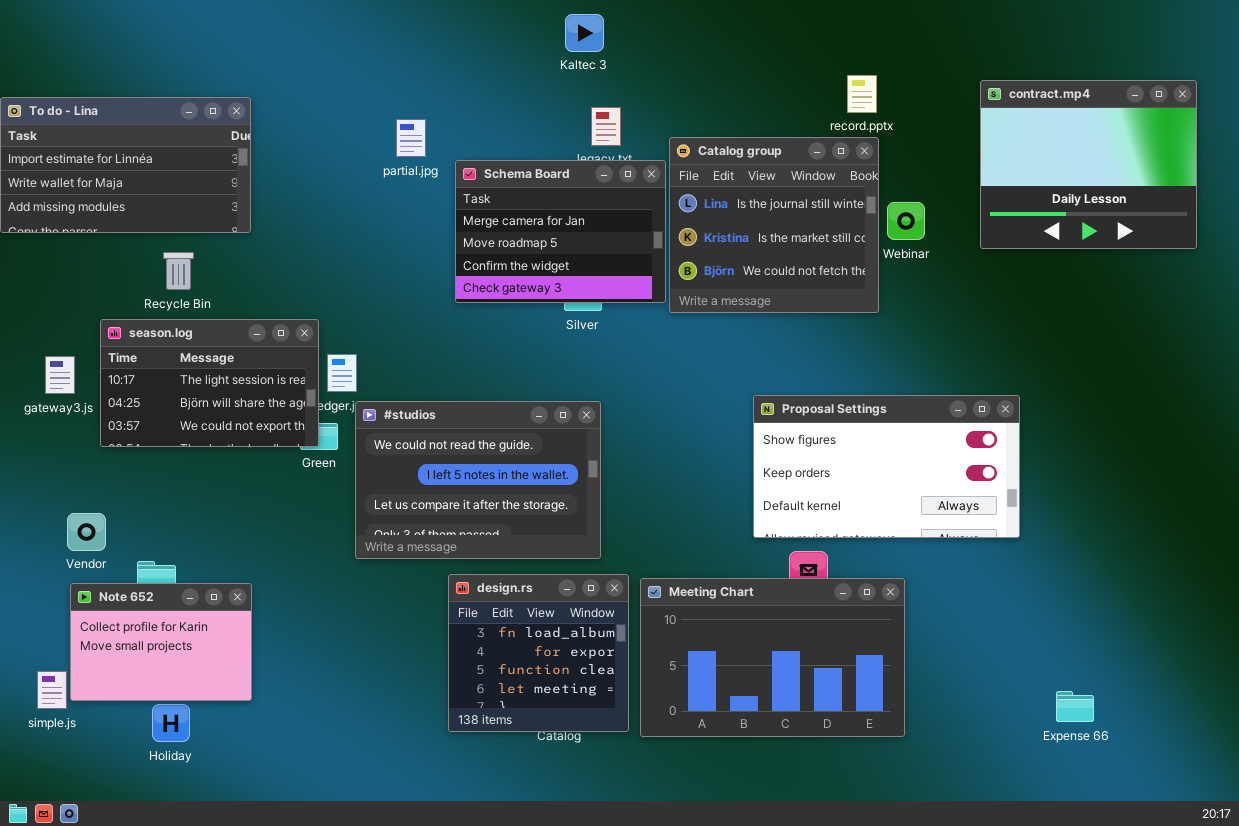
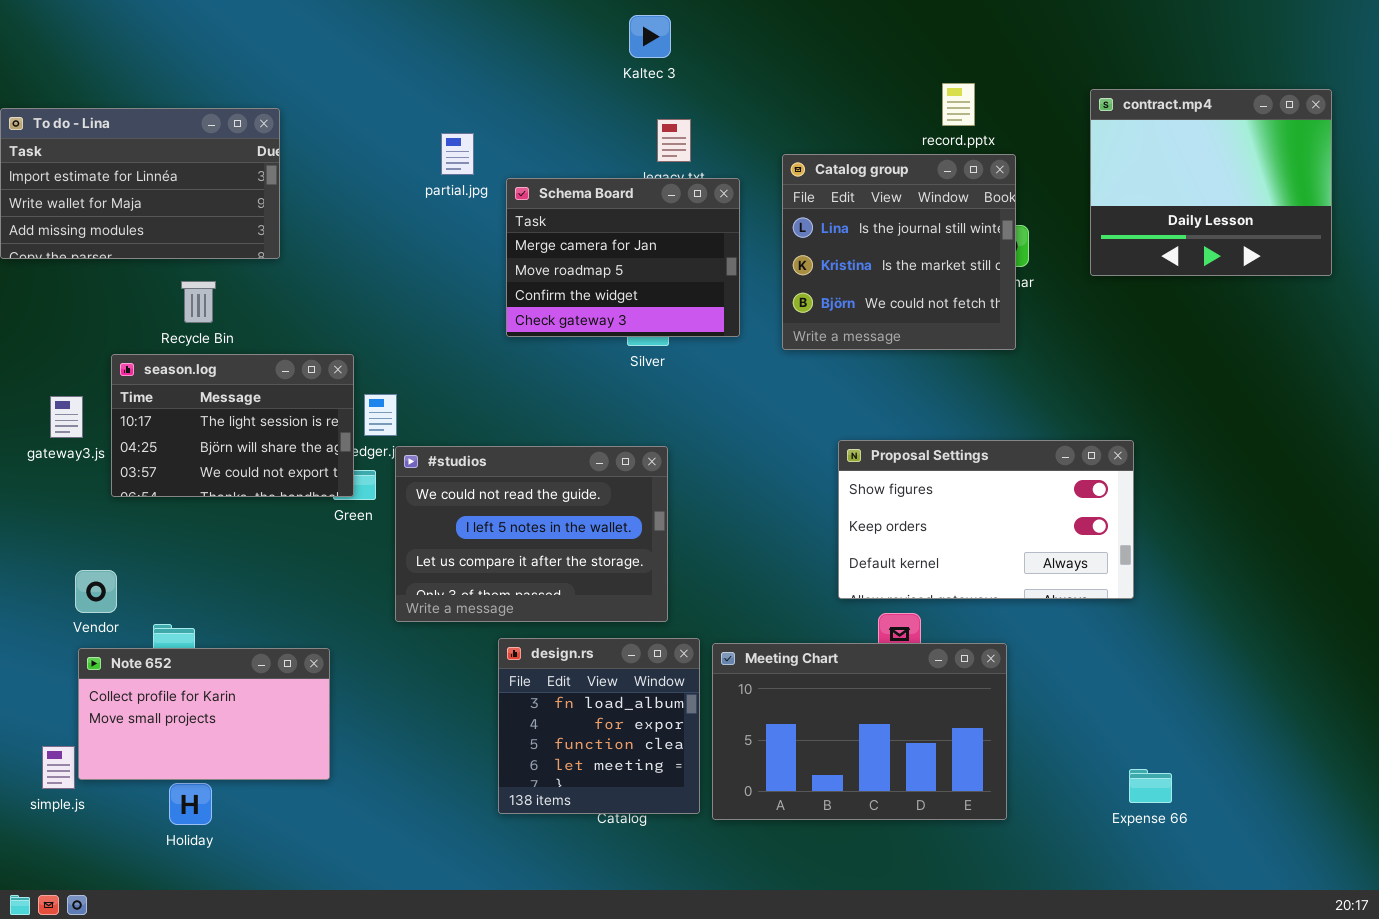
Catalog group: [669,137,879,313] -> [782,154,1016,350], moved
Note 652: [70,583,252,701] -> [78,648,330,780], resized
Expense 66: [1056,691,1094,722] -> [1129,769,1172,803], moved

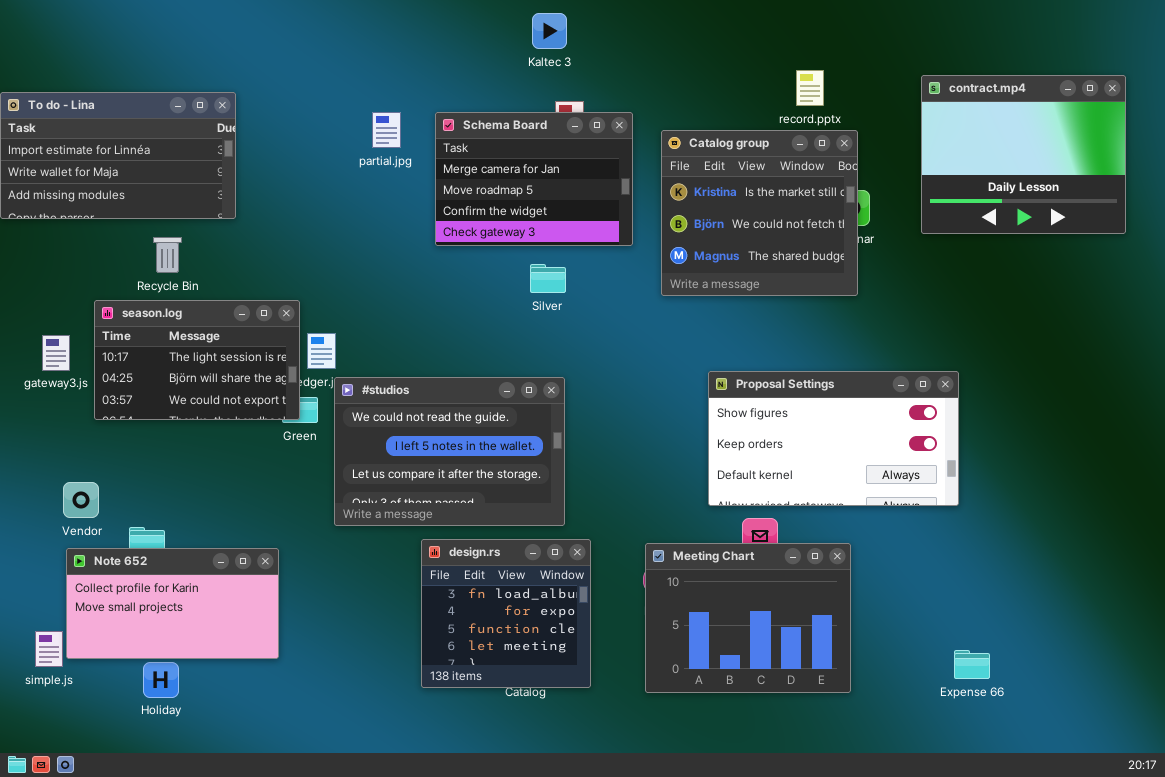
Catalog group: [782,154,1016,350] -> [661,130,858,296], scrolled down 1 row
Schema Board: [506,178,740,337] -> [435,112,633,246], moved
Meeting Chart: [712,643,1007,820] -> [645,543,851,693], resized

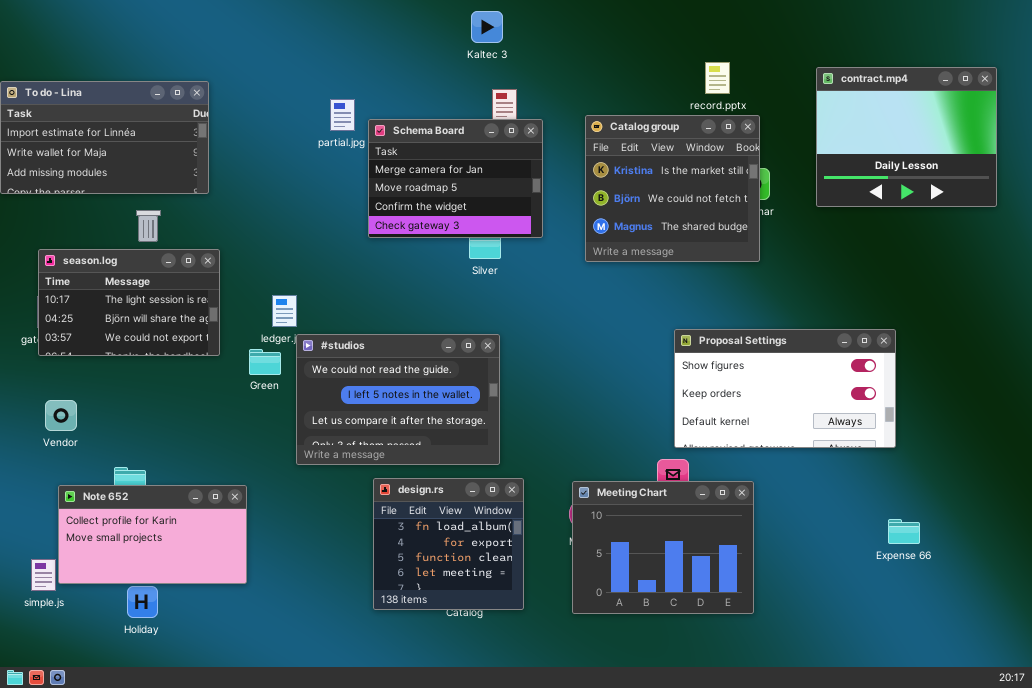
Schema Board: [435,112,633,246] -> [368,119,543,238], moved
season.log: [94,300,300,420] -> [38,249,220,356], moved
Proposal Settings: [708,371,959,506] -> [674,329,896,448], moved
Vendor: [63,482,99,518] -> [45,400,77,431], moved
Expense 66: [954,650,990,679] -> [888,519,920,544], moved

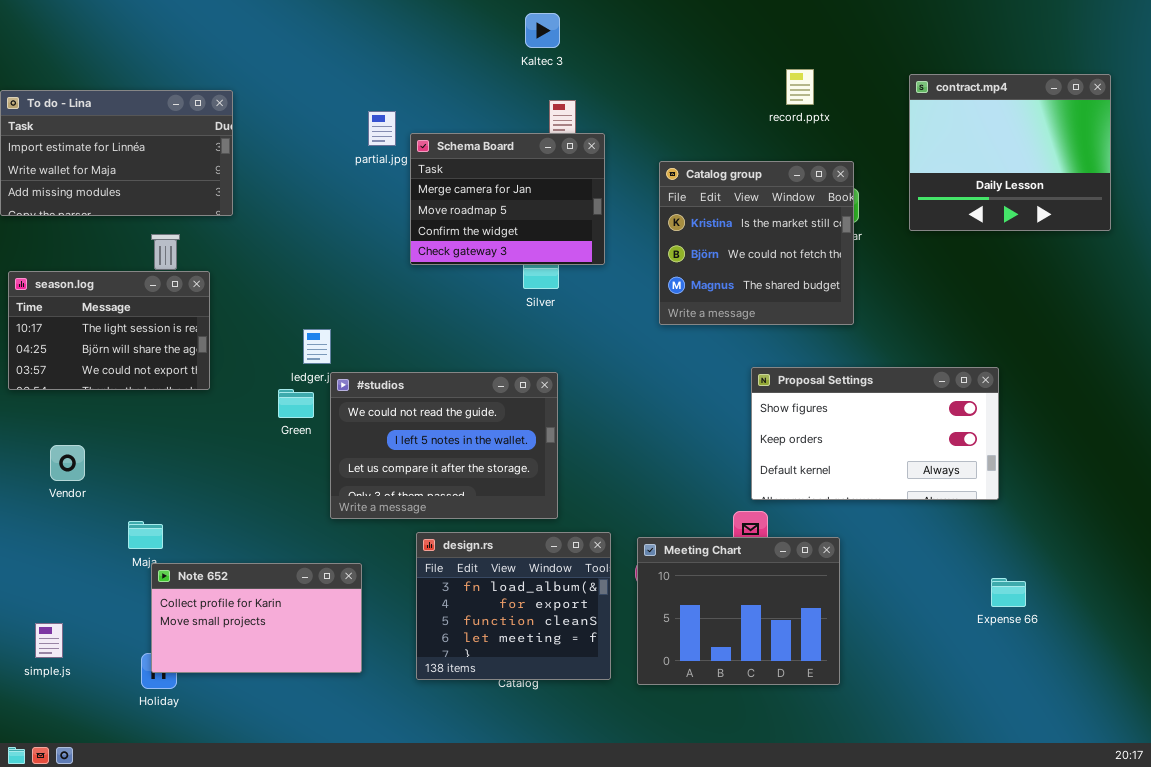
Catalog group: [585,115,760,262] -> [659,161,854,325], moved
season.log: [38,249,220,356] -> [8,271,210,390], moved
design.rs: [373,478,524,610] -> [416,532,611,680], resized
Note 652: [58,485,247,584] -> [151,563,362,673], moved

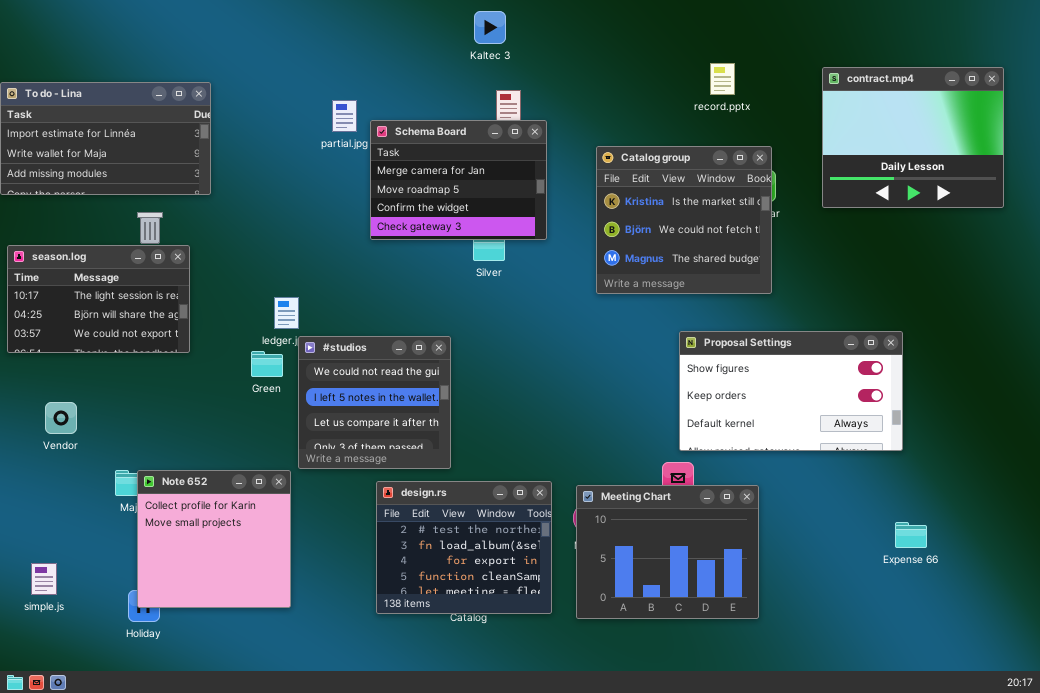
#studios: [330,372,558,519] -> [298,336,451,469], resized
design.rs: [416,532,611,680] -> [376,481,552,614], scrolled up 1 row
Note 652: [151,563,362,673] -> [137,470,291,608], resized

